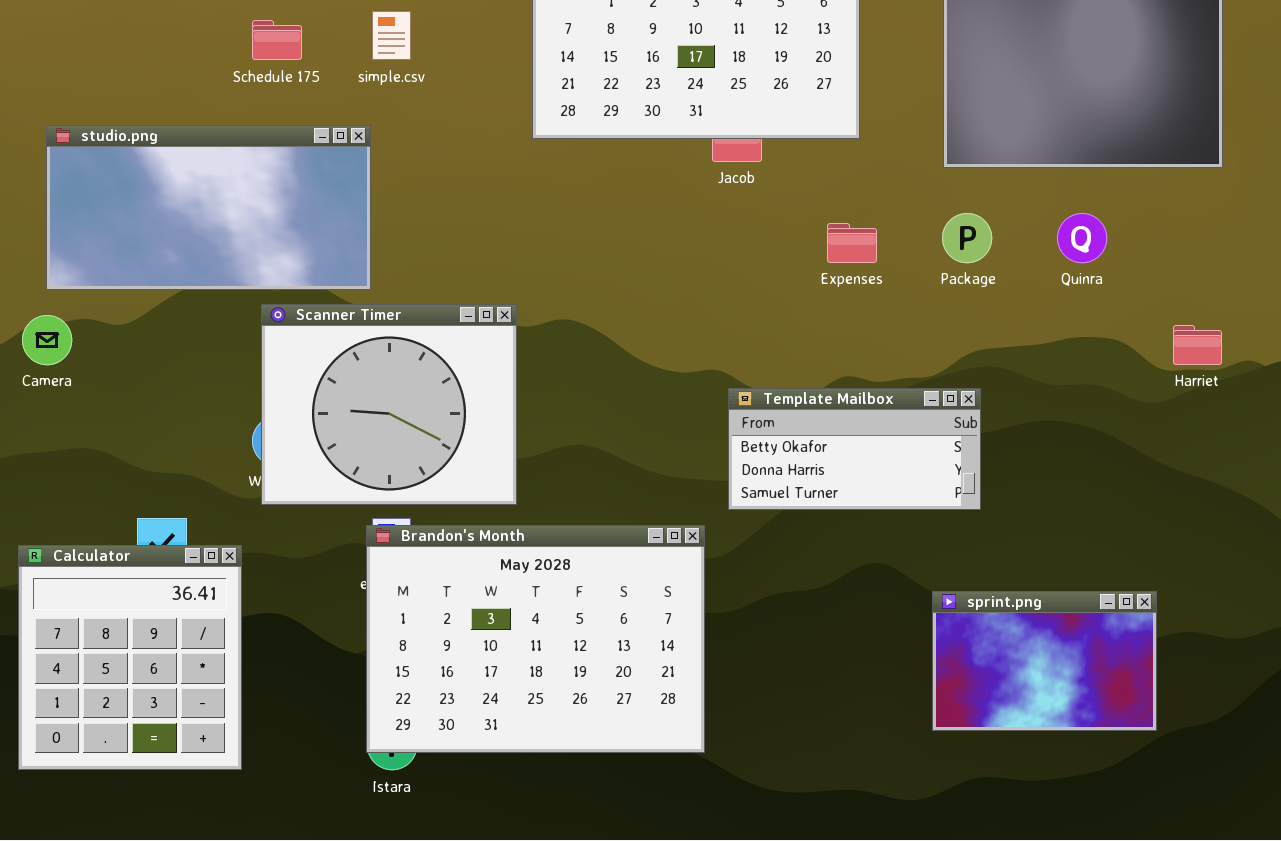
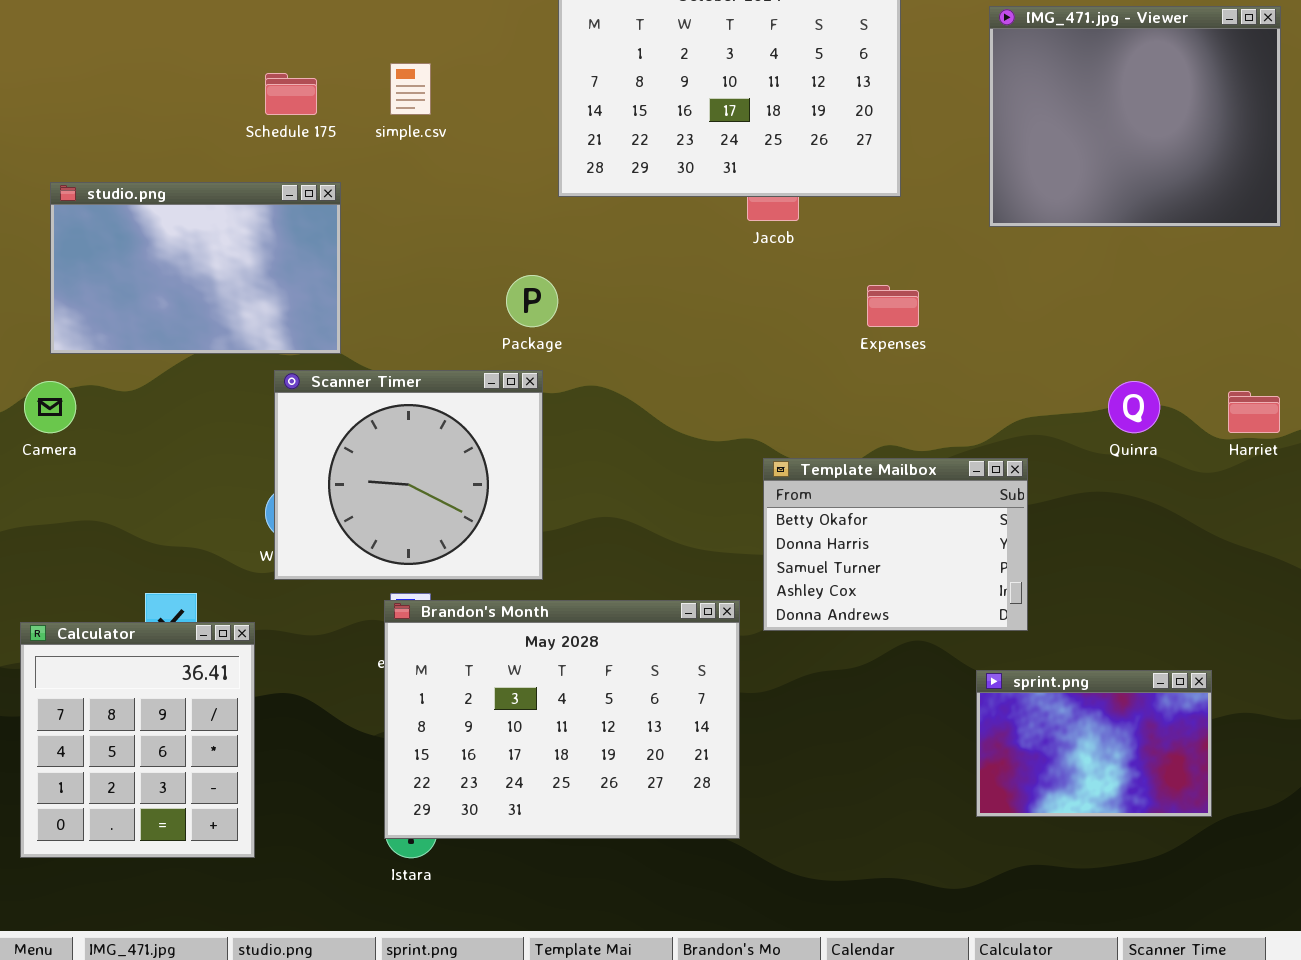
studio.png: [46,125,371,290] -> [50,182,341,354], resized
Package: [942,213,992,263] -> [506,275,558,327], moved
Quinra: [1057,213,1107,263] -> [1108,381,1160,433], moved
Template Mailbox: [728,388,981,510] -> [763,458,1028,631], resized

